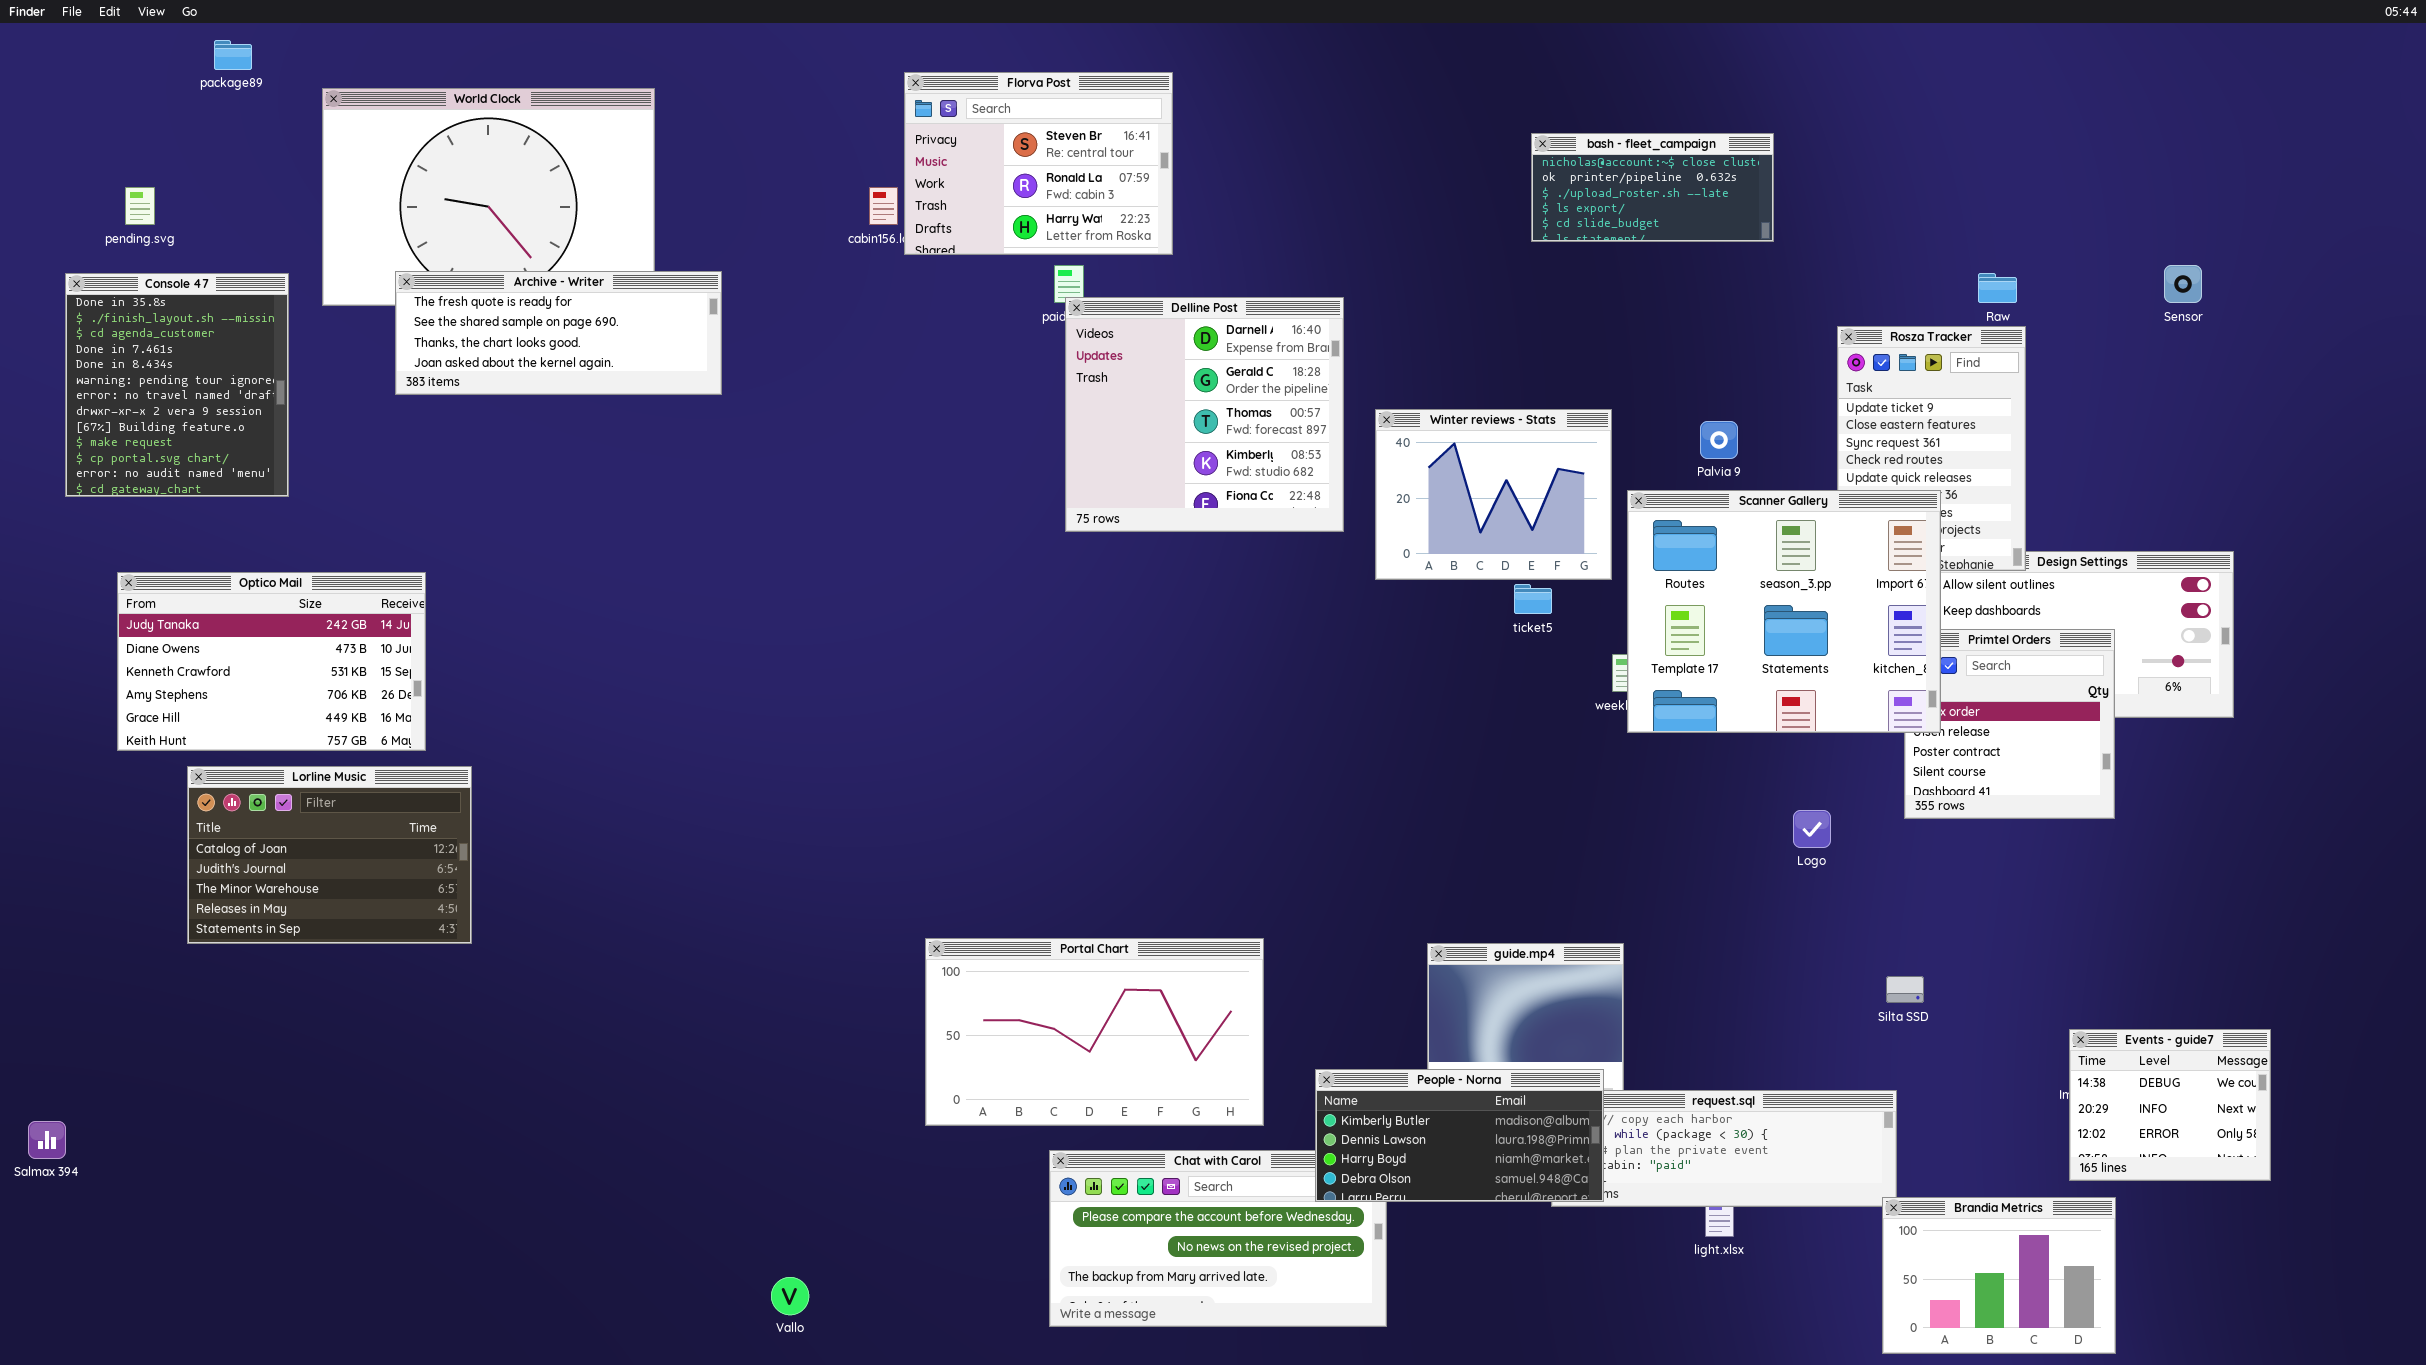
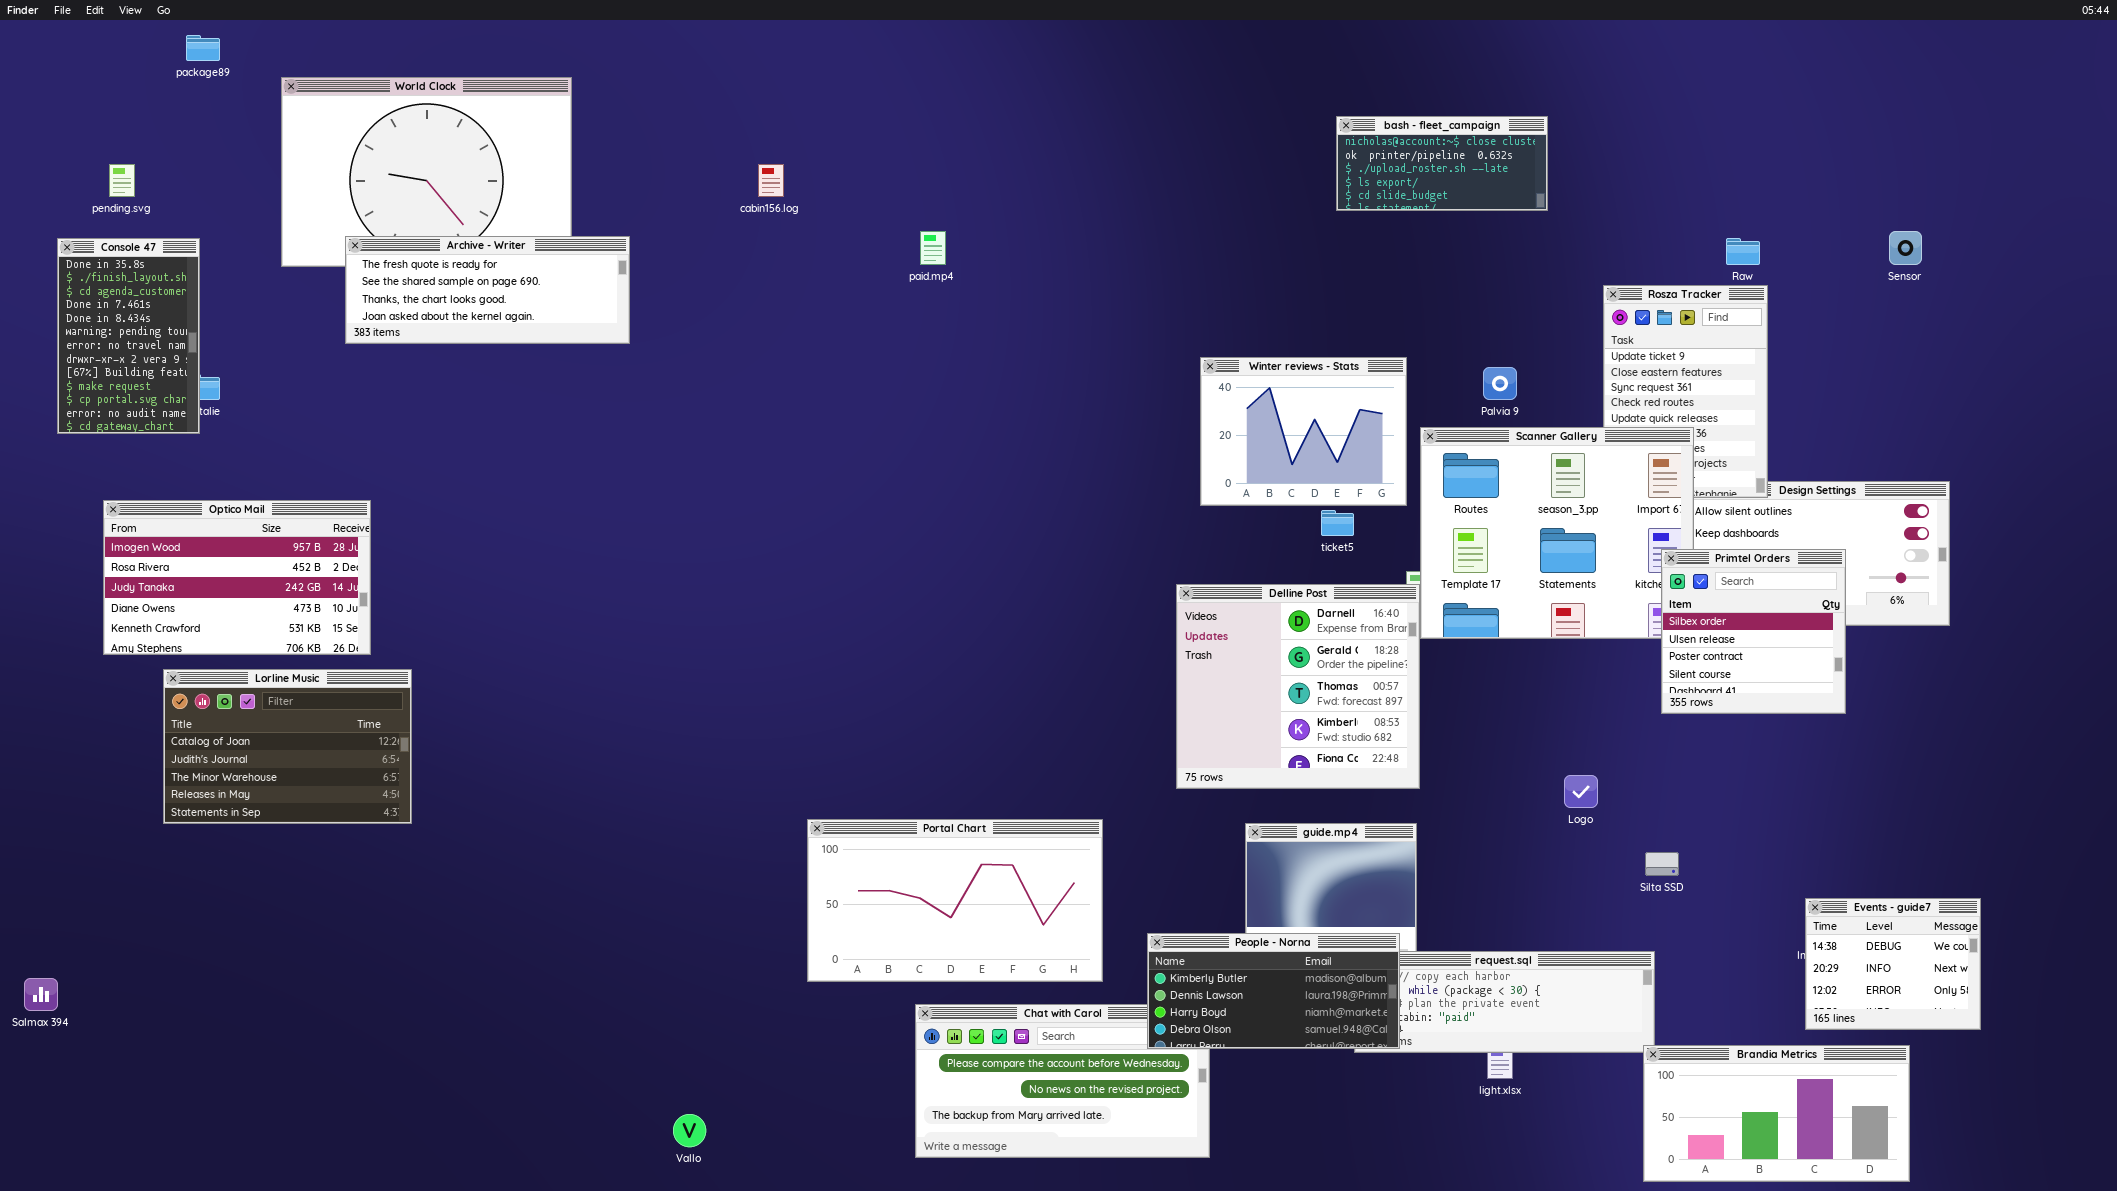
Florva Post: [904,72,1173,255] -> none, closed
Console 47: [65,273,289,497] -> [57,238,200,434], resized
Delline Post: [1065,297,1344,532] -> [1176,584,1420,789], moved
Optico Mail: [117,572,426,751] -> [103,500,371,655], scrolled up 2 rows
Primtel Orders: [1904,629,2115,819] -> [1661,549,1846,714], raised
Logo: [1793,810,1831,848] -> [1564,775,1598,808], moved
Brandia Metrics: [1882,1197,2116,1354] -> [1643,1045,1910,1182], resized

